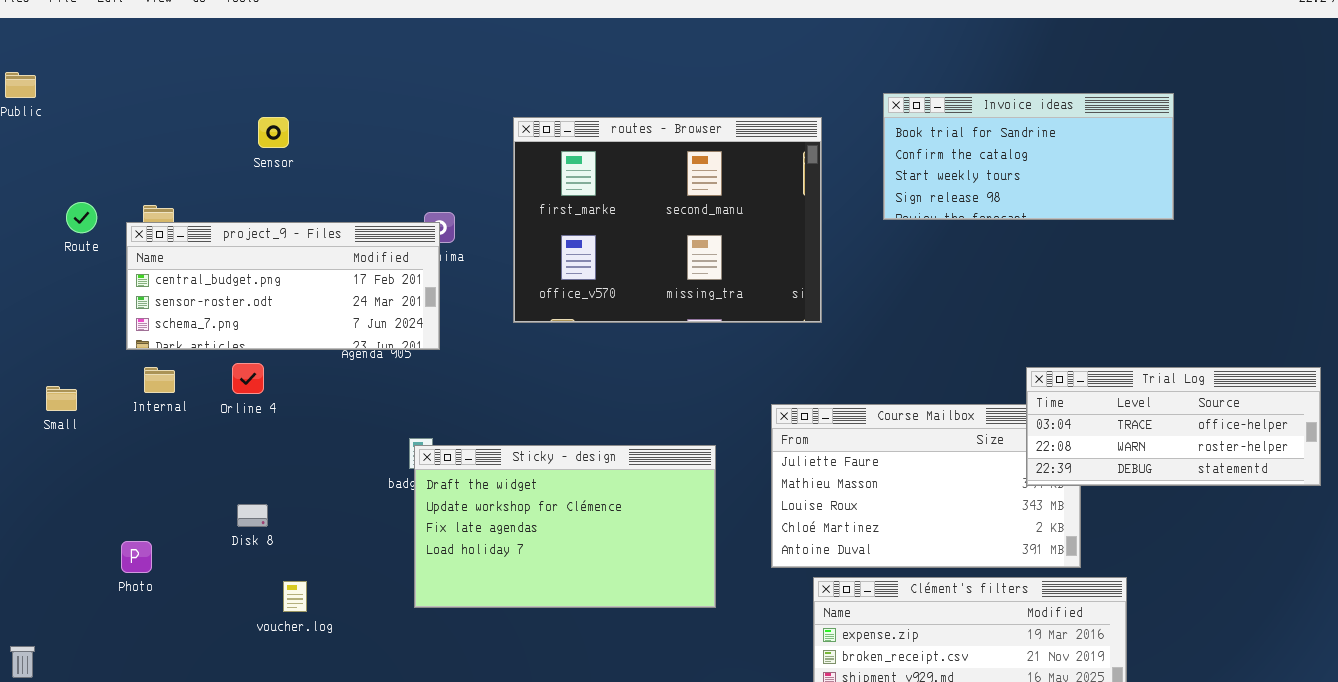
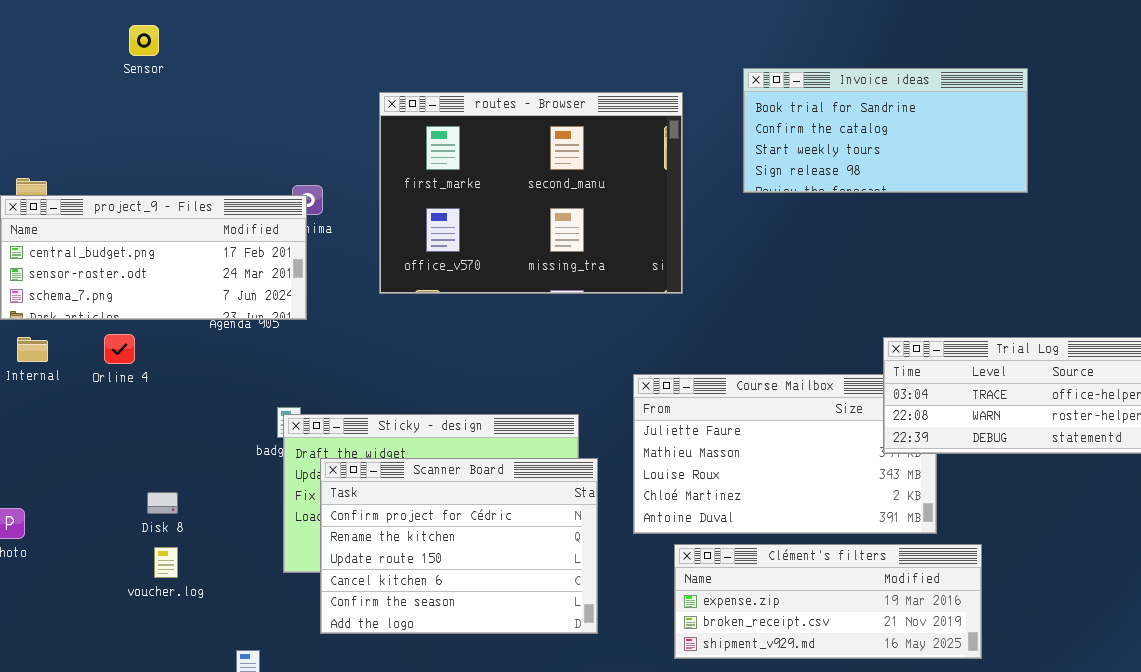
Sensor: [258,117,289,148] -> [129,25,159,56], moved
Scanner Board: none -> [320,458,598,634], opened
Disk 8: [237,504,268,527] -> [147,492,178,514], moved

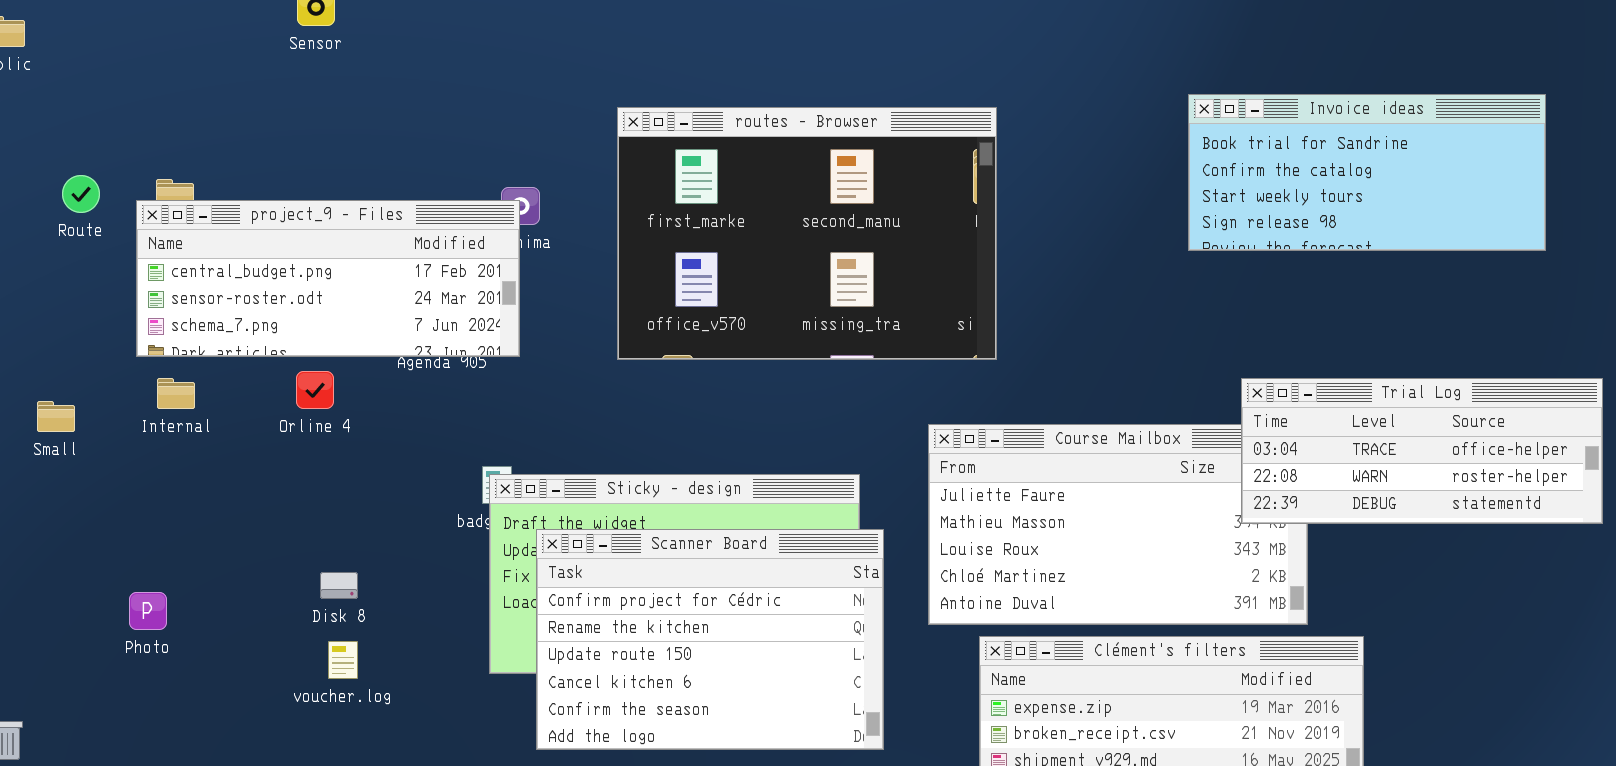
Invoice ideas: [743,68,1028,193] -> [1188,94,1546,251], moved
routes - Browser: [379,92,683,294] -> [617,107,997,360], moved
Orline 4: [104,334,135,364] -> [296,371,334,409], moved

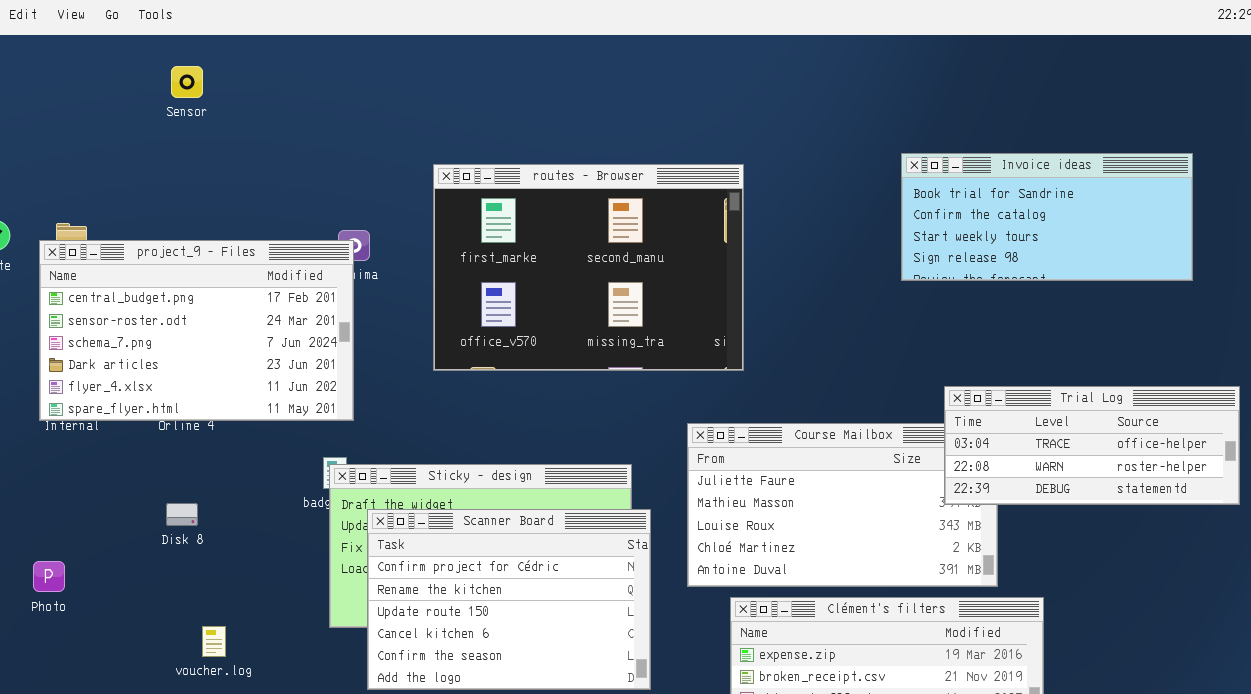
project_9 - Files: [136,200,520,357] -> [39,240,354,421], resized
Disk 8: [320,572,358,599] -> [166,503,198,526], moved
voucher.log: [328,641,358,679] -> [202,626,226,657], moved

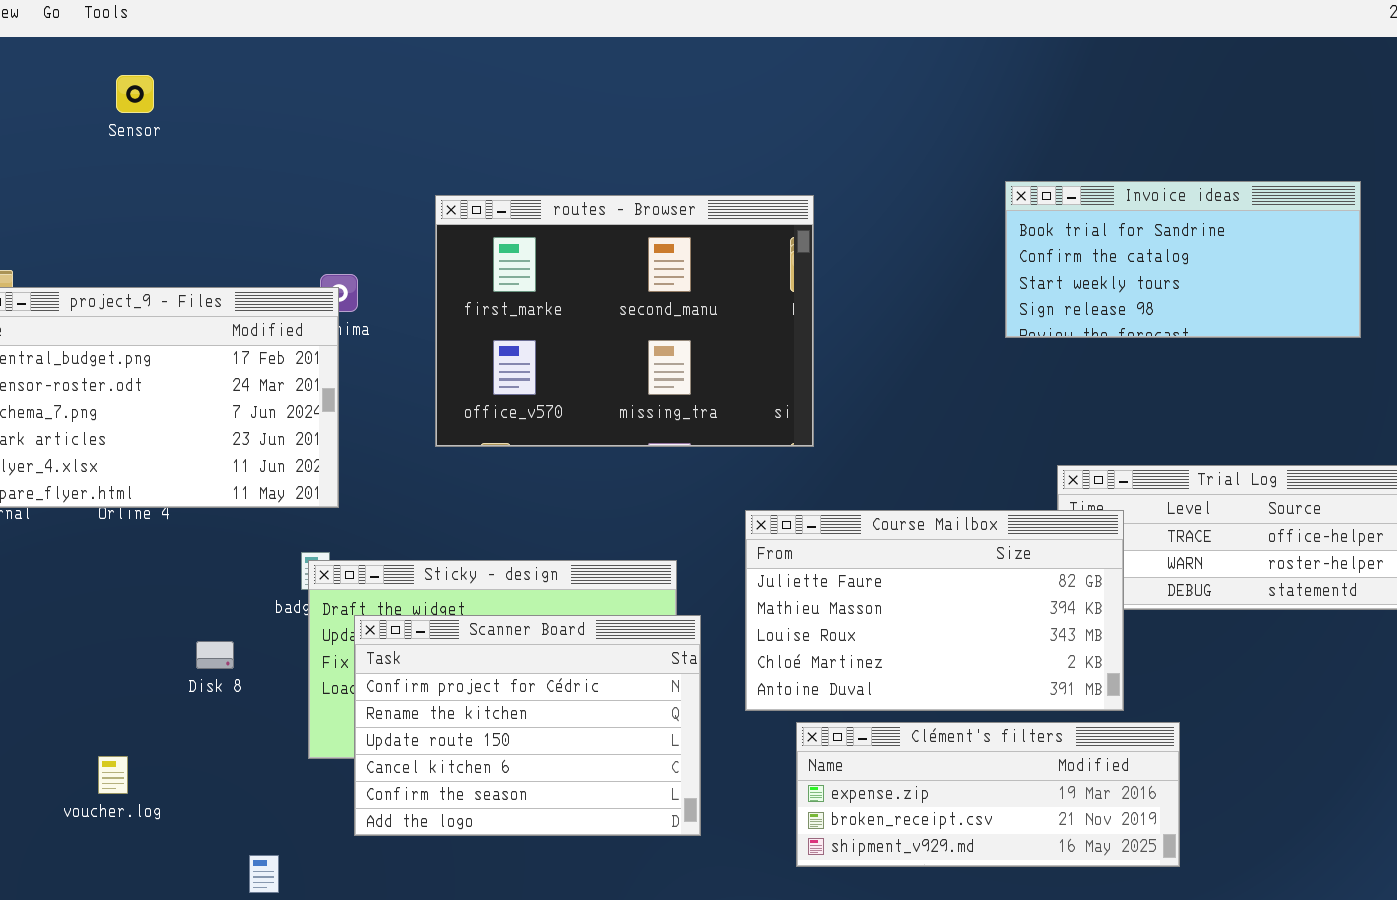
Course Mailbox: [687,423,998,587] -> [745,510,1124,711], raised
Disk 8: [166,503,198,526] -> [196,641,234,669], moved
voucher.log: [202,626,226,657] -> [98,756,128,794], moved

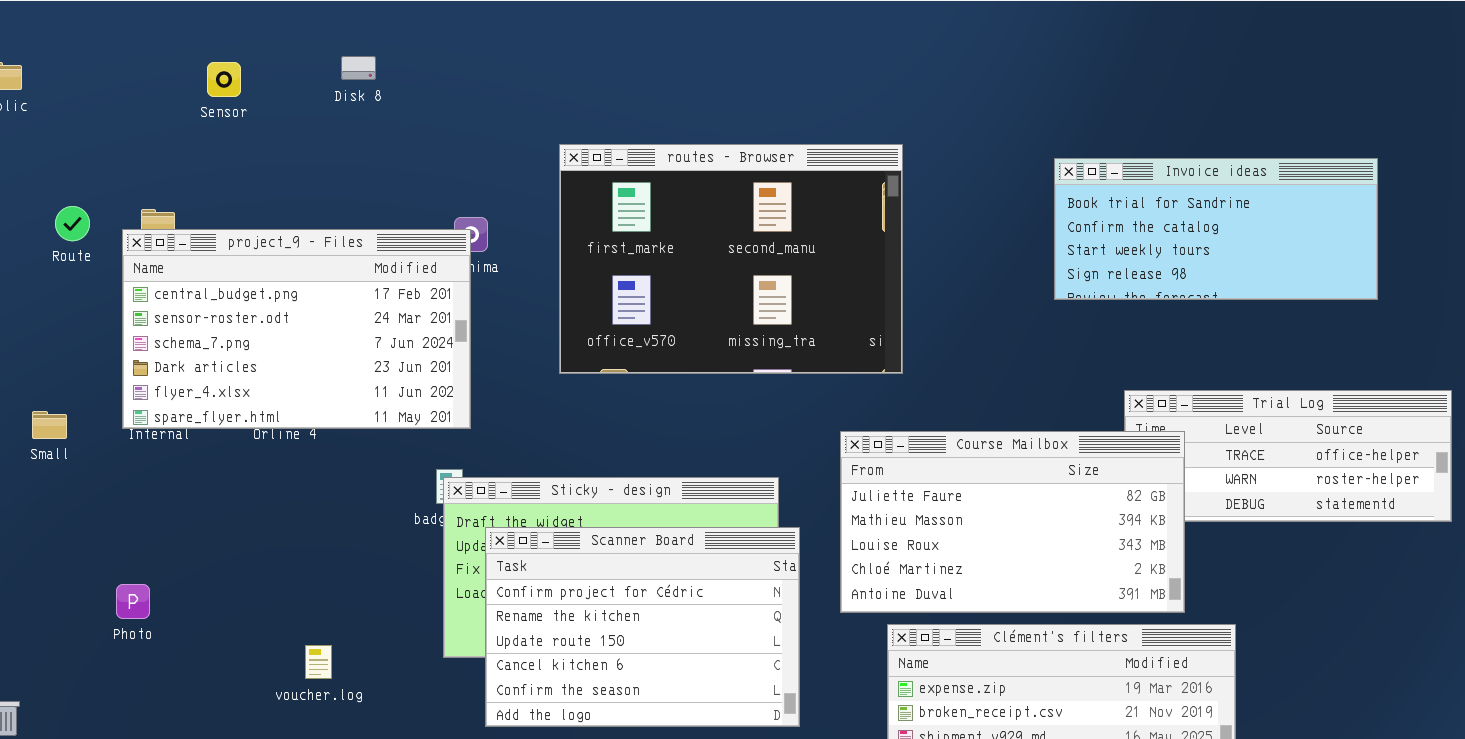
Sensor: [116,75,154,113] -> [207,62,241,97], moved
Invoice ideas: [1005,181,1361,338] -> [1054,158,1378,300], moved
Disk 8: [196,641,234,669] -> [341,56,376,80], moved
voucher.log: [98,756,128,794] -> [305,645,332,679], moved

